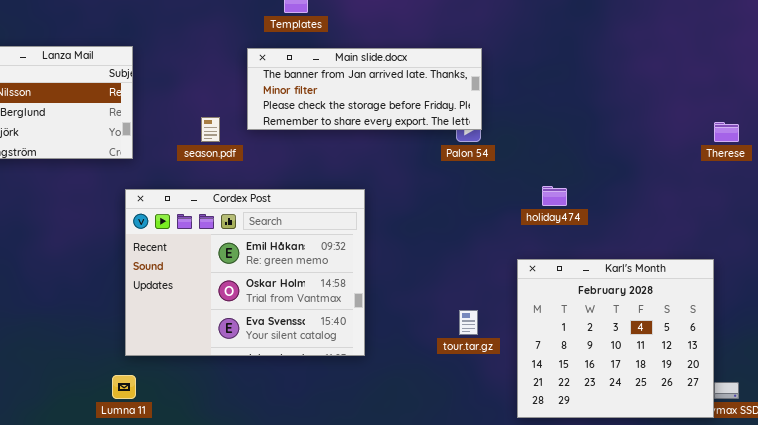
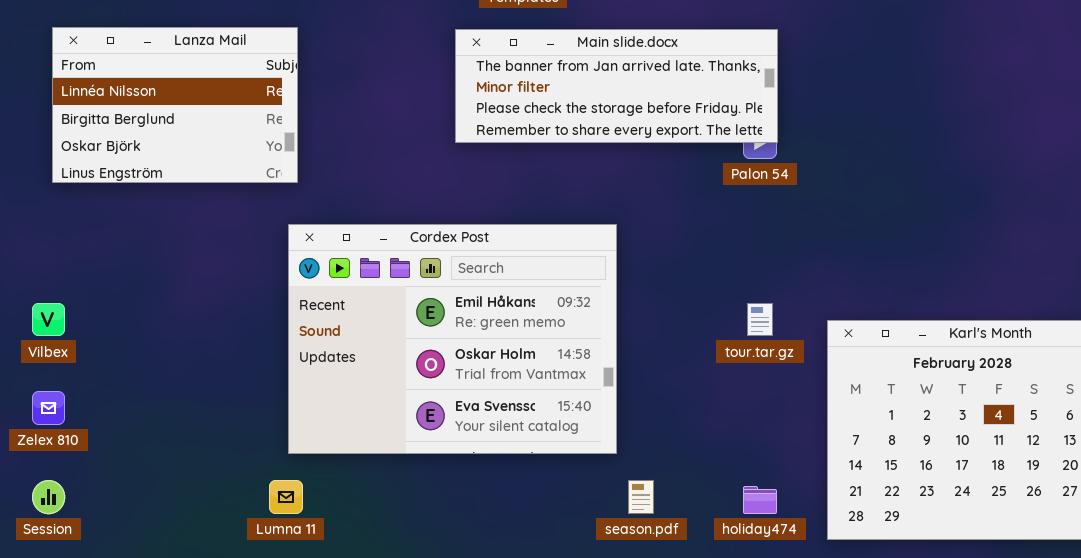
season.pdf: [201,117,220,142] -> [628,480,654,514], moved
holiday474: [542,186,567,206] -> [743,486,777,514], moved
tour.tar.gz: [459,310,478,335] -> [747,303,773,336], moved

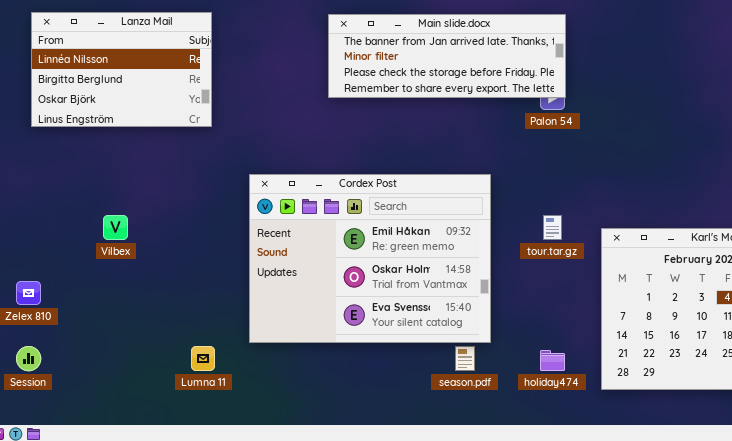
Cordex Post: [288,224,617,454] -> [249,174,491,343], moved
Vilbex: [32,303,65,336] -> [103,215,128,240], moved

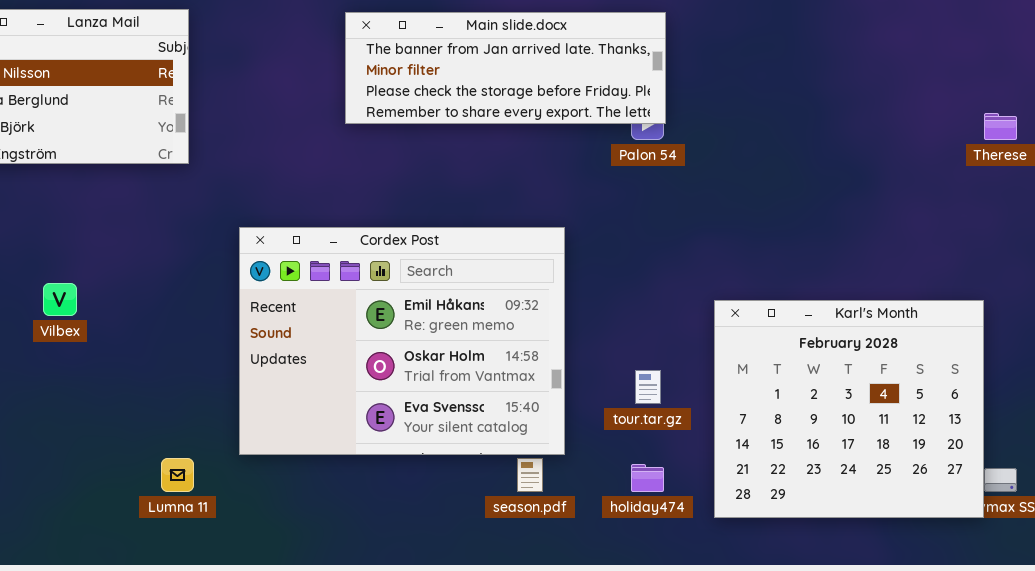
tour.tar.gz: [543,215,562,240] -> [635,370,661,404], moved

